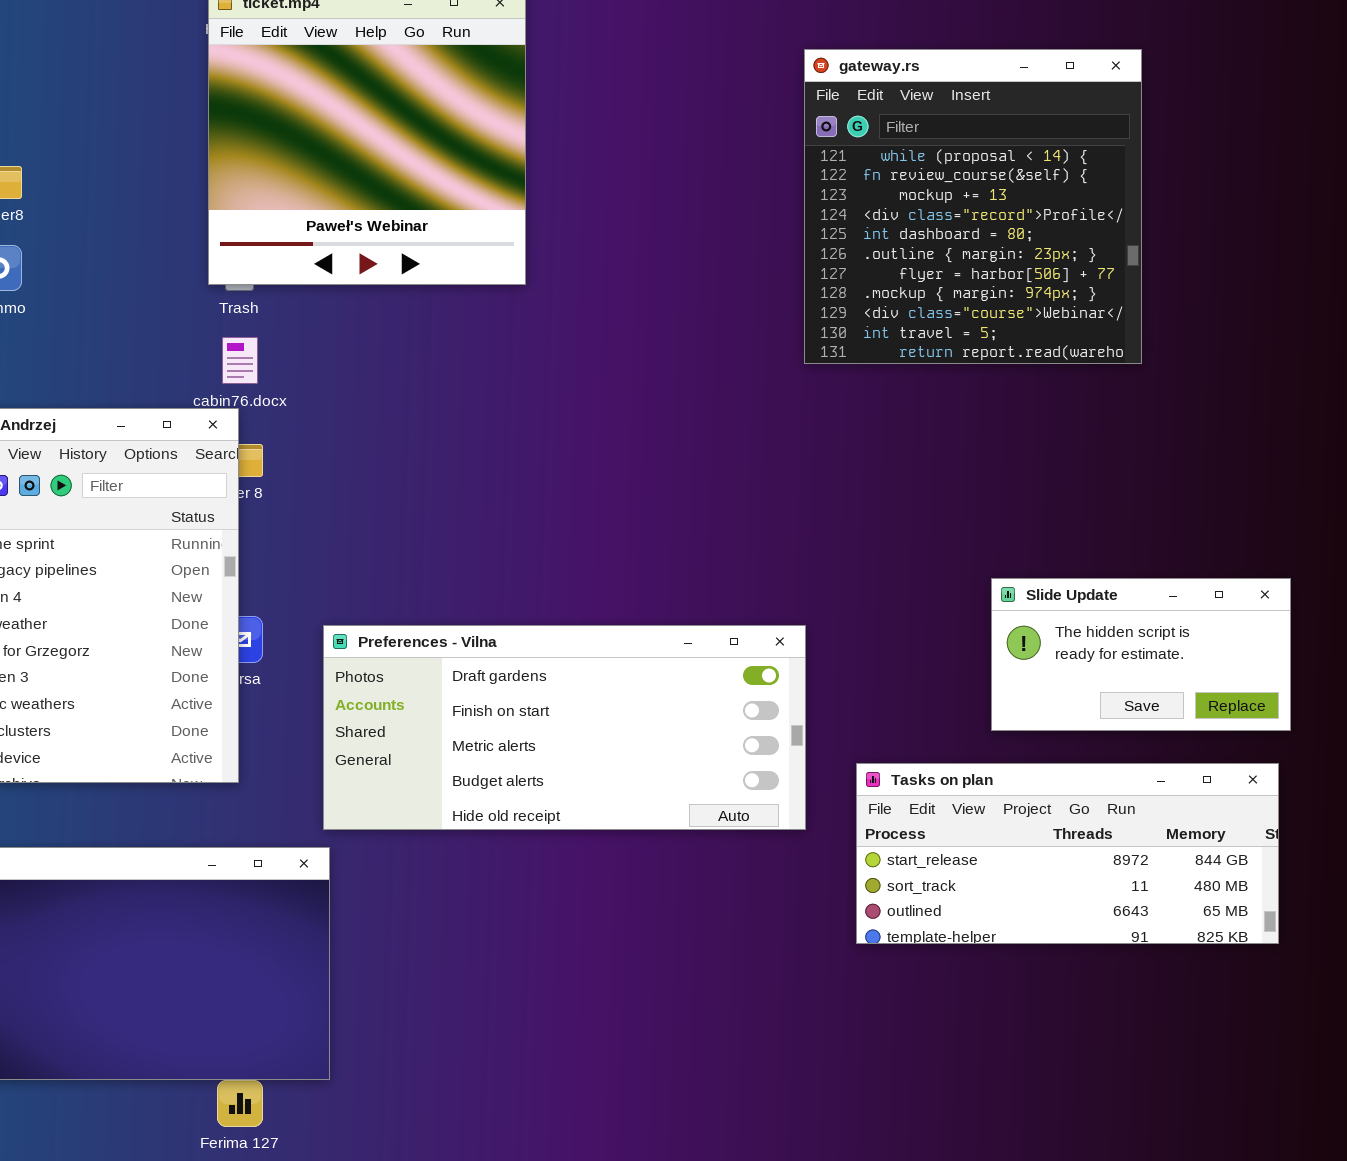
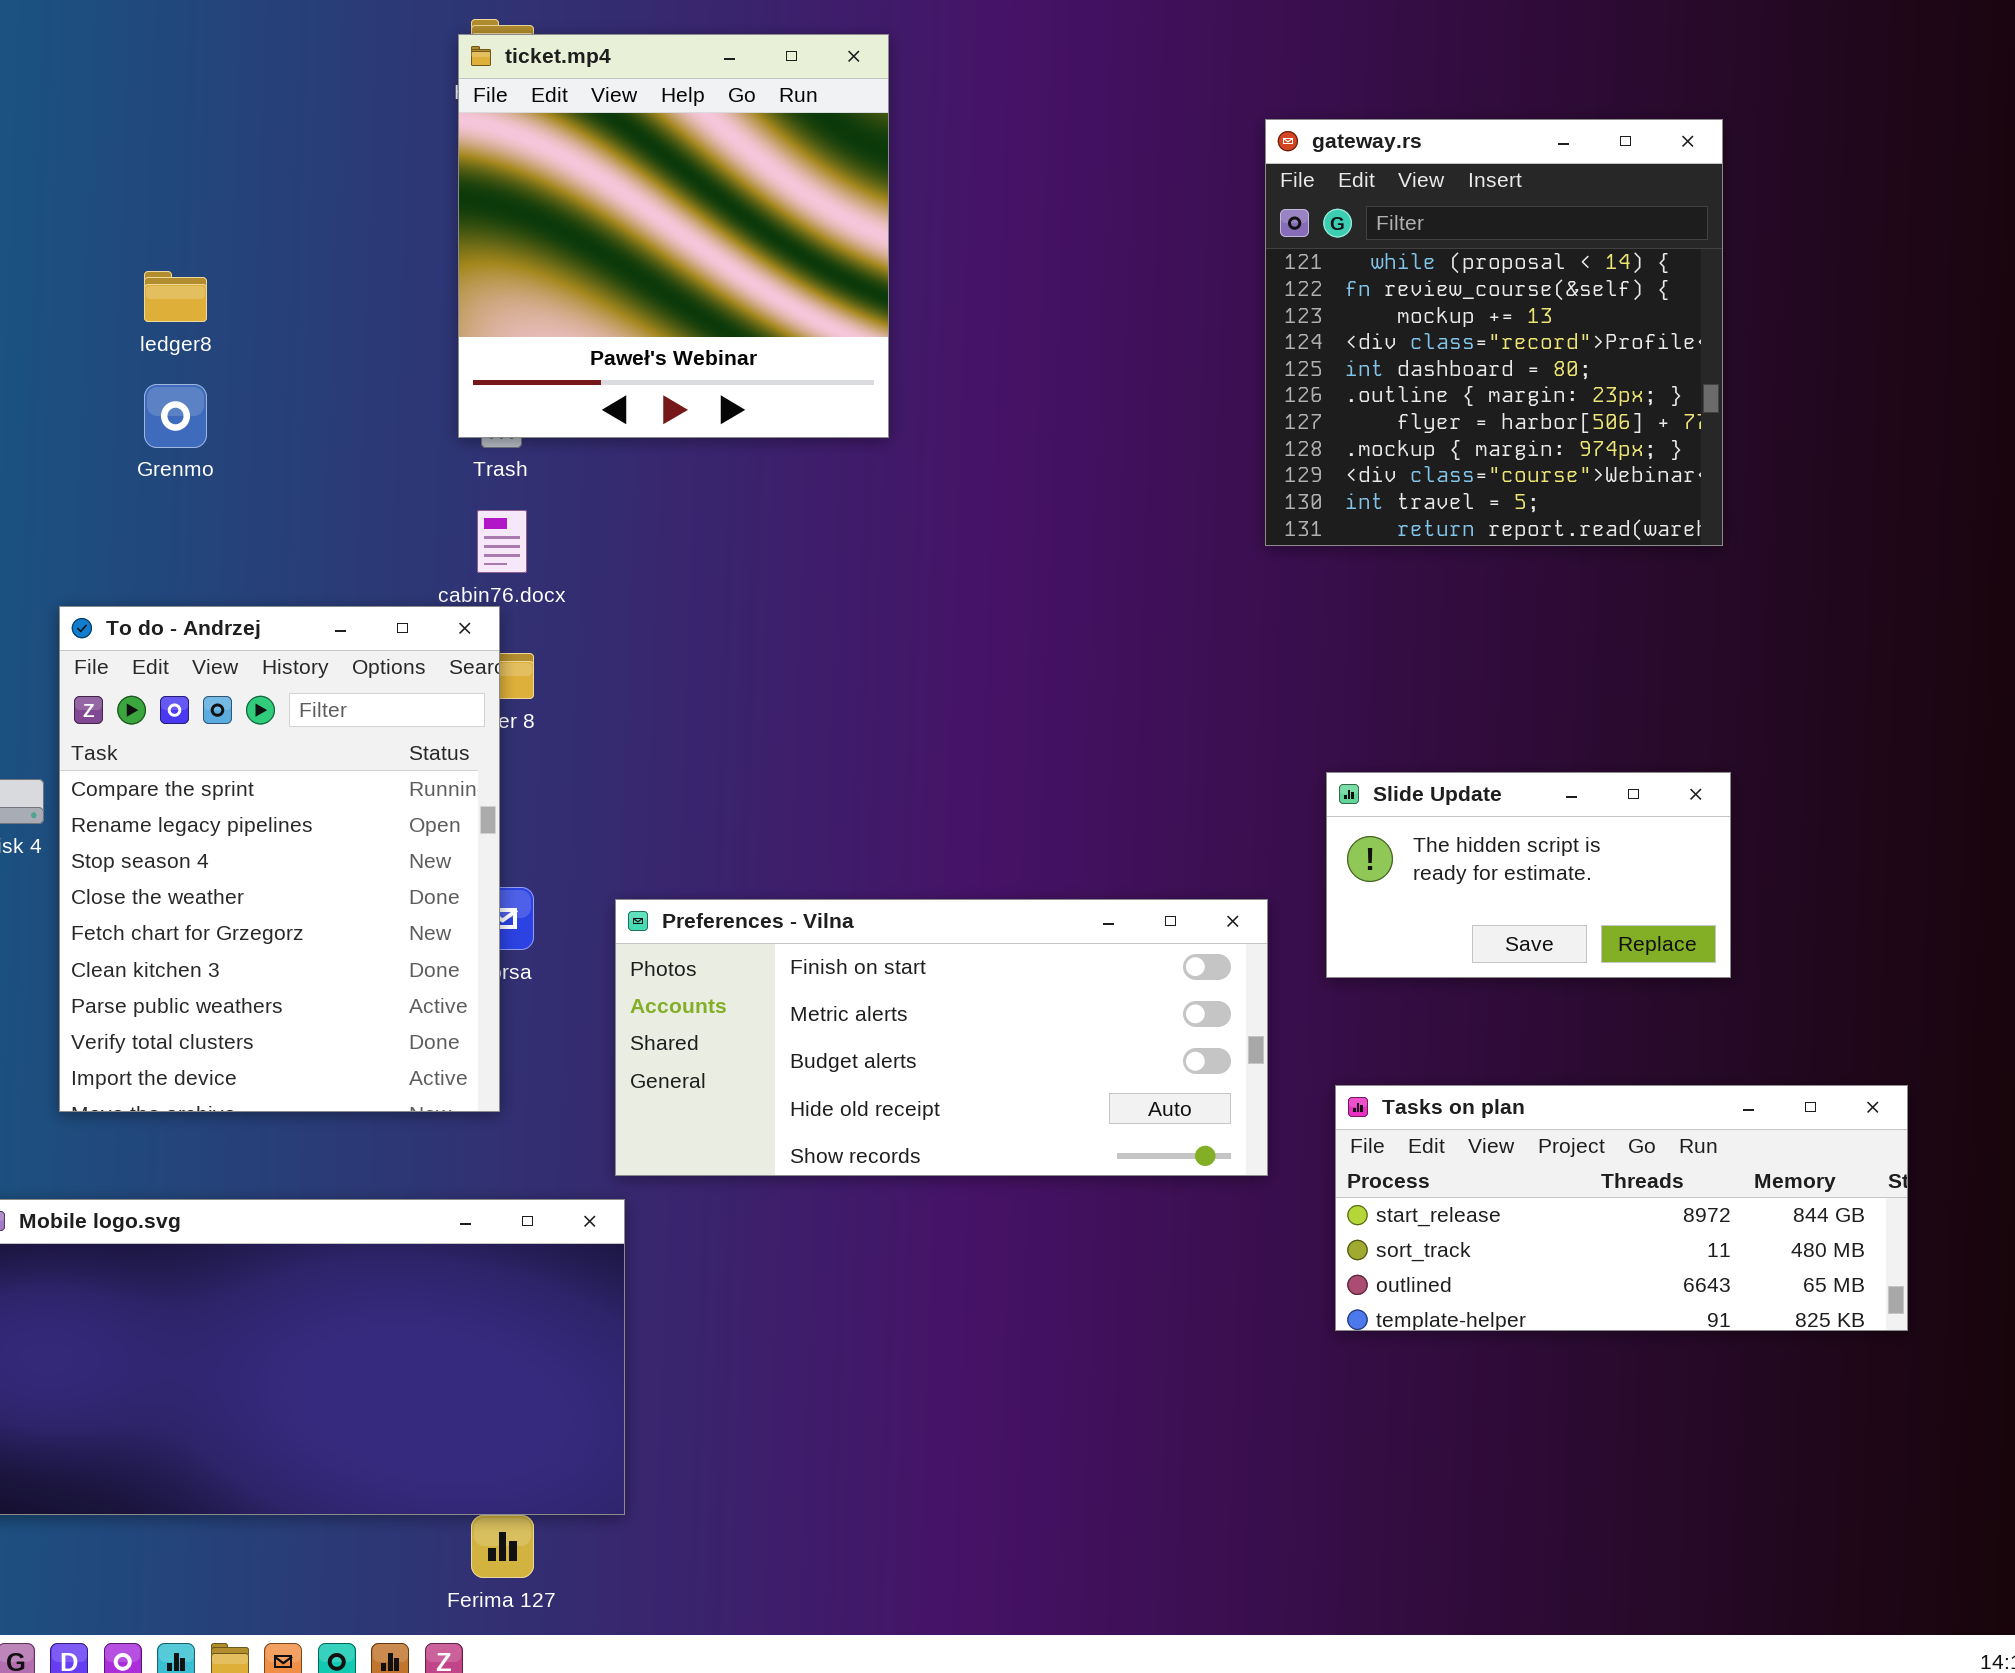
Slide Update: [991,578,1291,731] -> [1326,772,1731,978], moved
Preferences - Vilna: [323,625,806,830] -> [615,899,1268,1176], scrolled down 1 row

